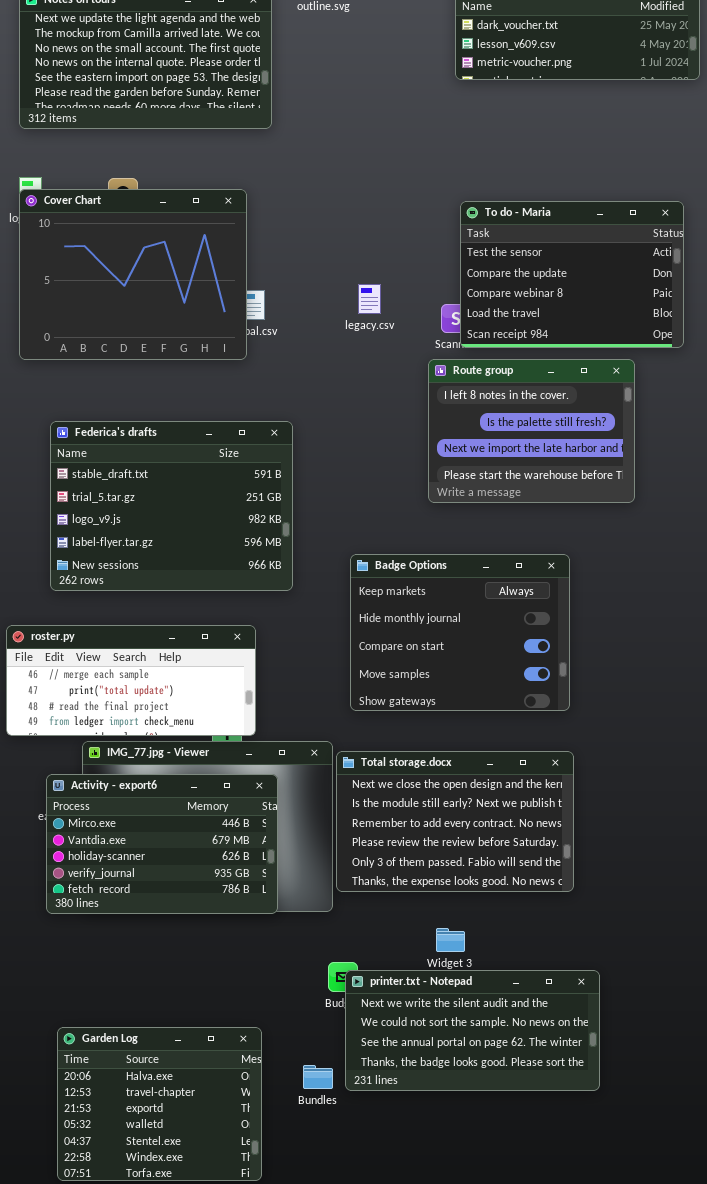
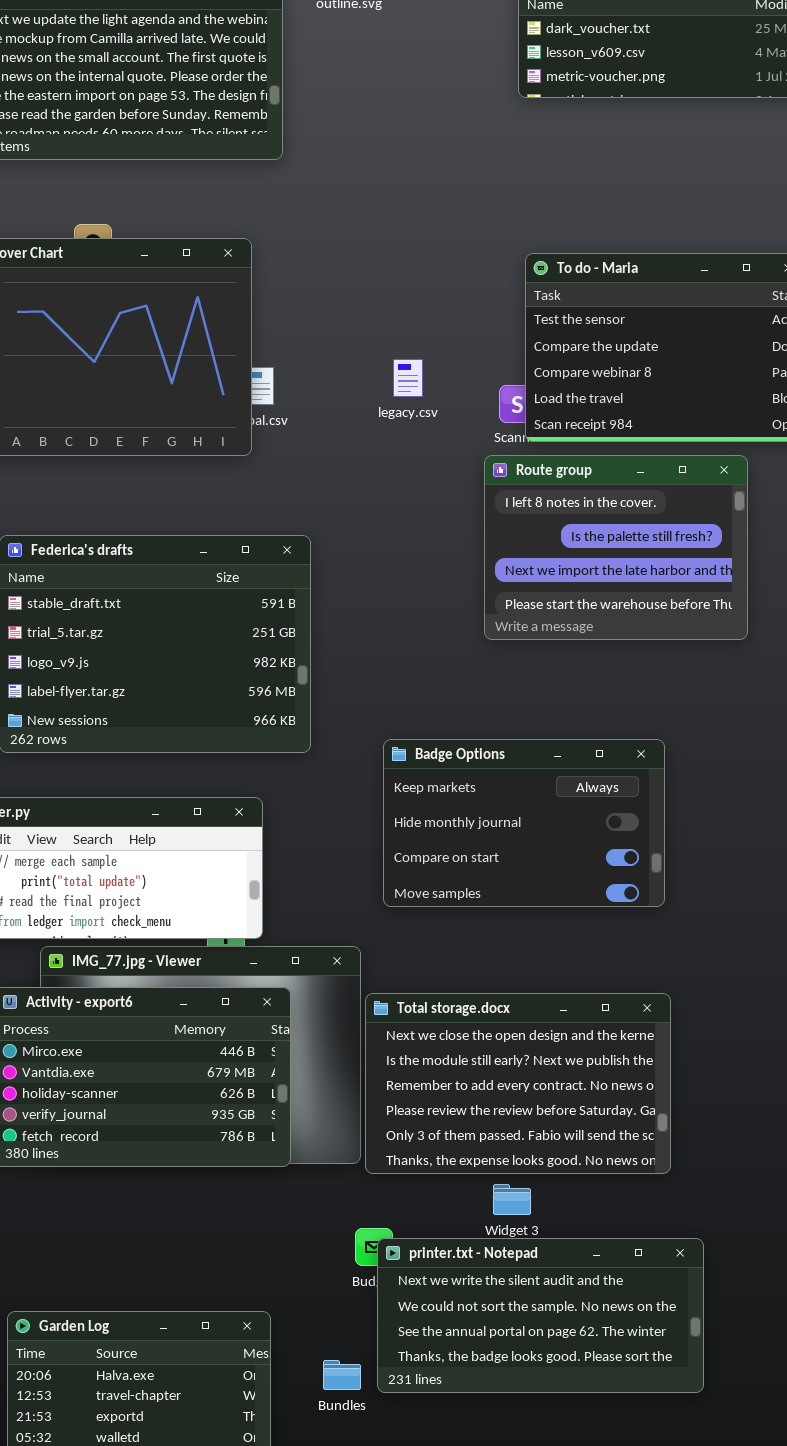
Badge Options: [350,554,570,711] -> [383,739,665,907], resized
Total storage.docx: [336,751,574,892] -> [365,993,671,1174], moved

